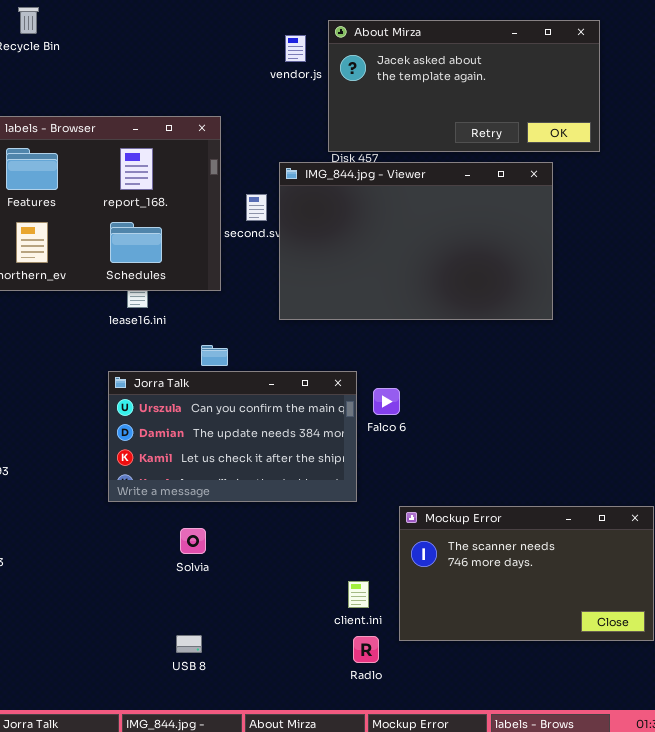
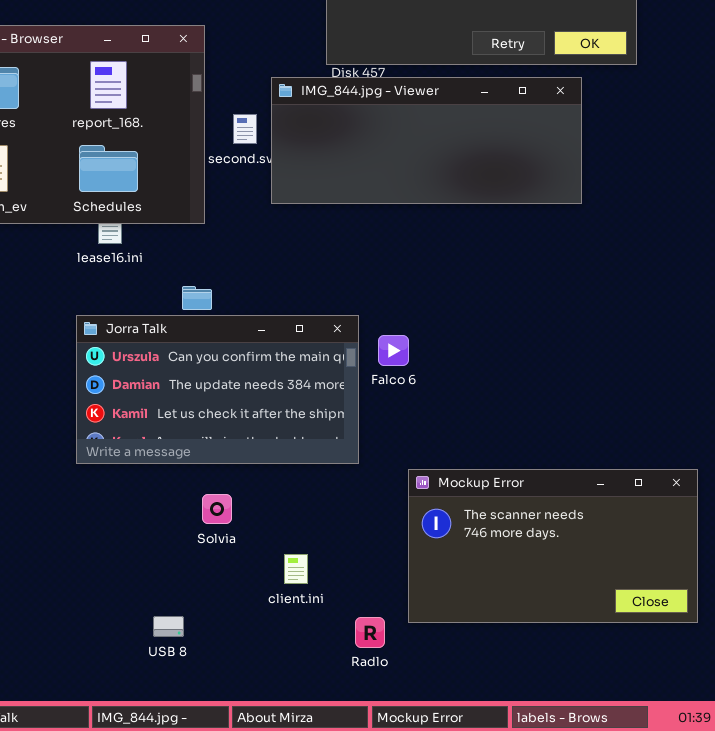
IMG_844.jpg - Viewer: [279,162,553,320] -> [271,77,582,204], resized
Solvia: [180,528,206,554] -> [202,494,232,524], moved
client.ini: [348,581,369,608] -> [284,554,308,584], moved

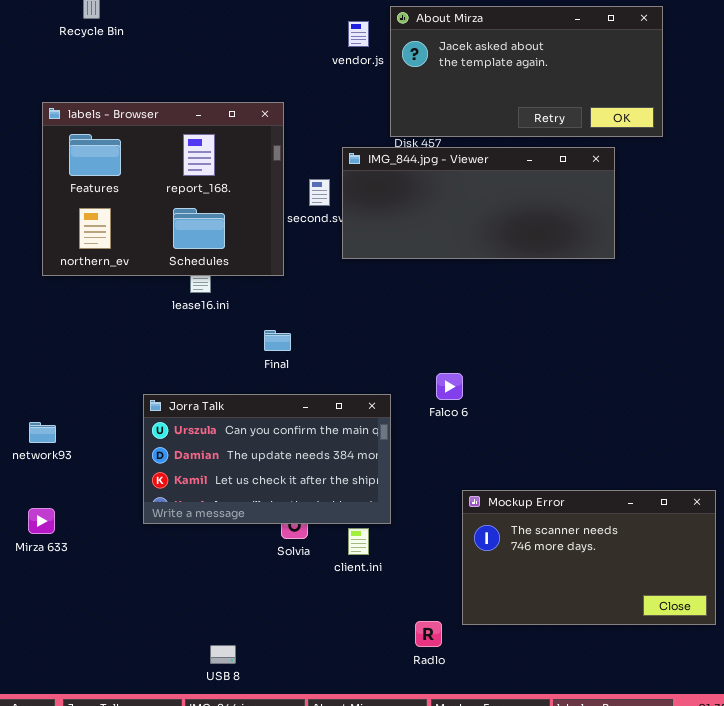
Jorra Talk: [76,315,359,464] -> [143,394,391,524], moved
client.ini: [284,554,308,584] -> [348,528,369,555], moved
USB 8: [153,616,184,637] -> [210,645,236,664], moved

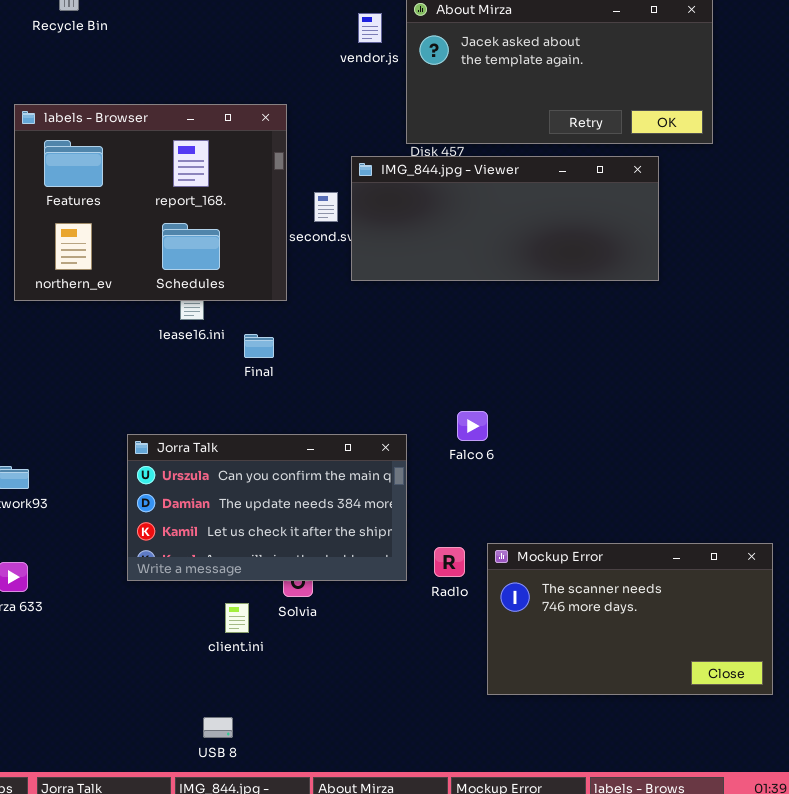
Final: [264,330,291,351] -> [244,334,274,358], moved
client.ini: [348,528,369,555] -> [225,603,249,633], moved
Radlo: [415,621,442,647] -> [434,547,465,577], moved

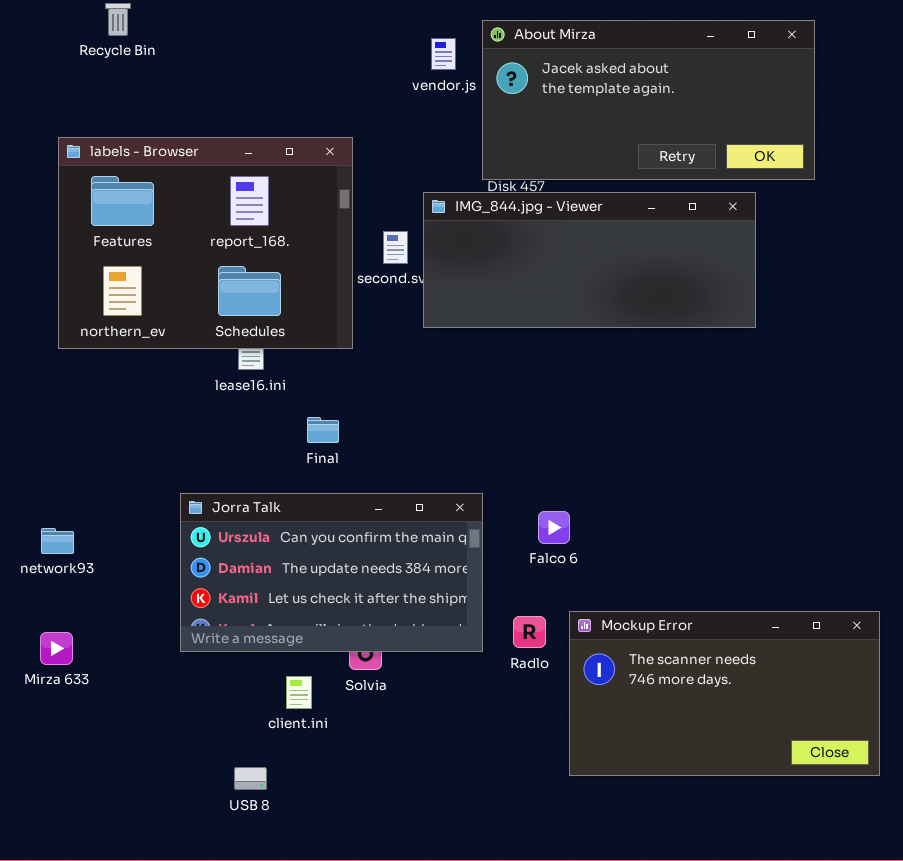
Final: [244,334,274,358] -> [307,417,339,443], moved
Falco 6: [457,411,488,441] -> [538,511,570,544], moved
USB 8: [203,717,233,738] -> [234,767,267,790], moved

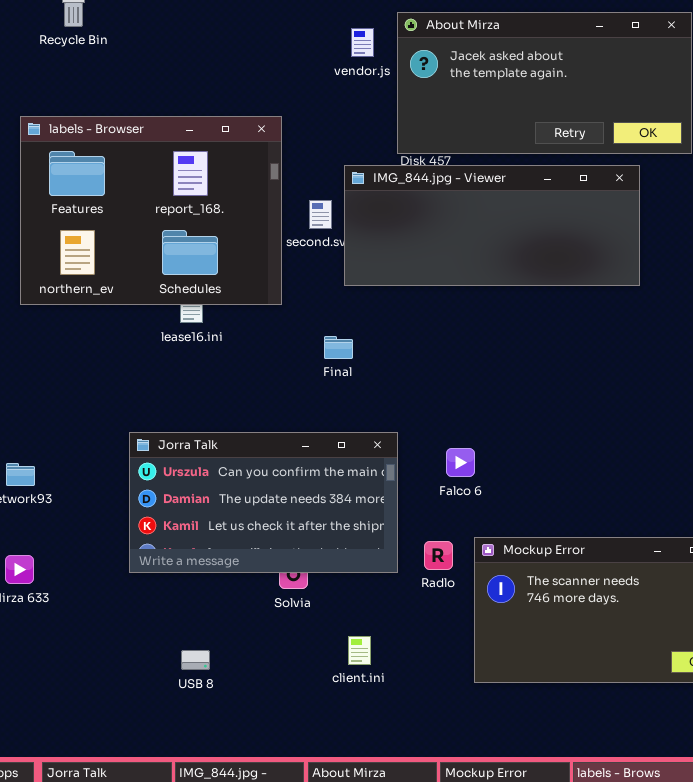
Final: [307,417,339,443] -> [324,336,353,359], moved
client.ini: [286,676,312,709] -> [348,636,371,665], moved
USB 8: [234,767,267,790] -> [181,650,210,670], moved

